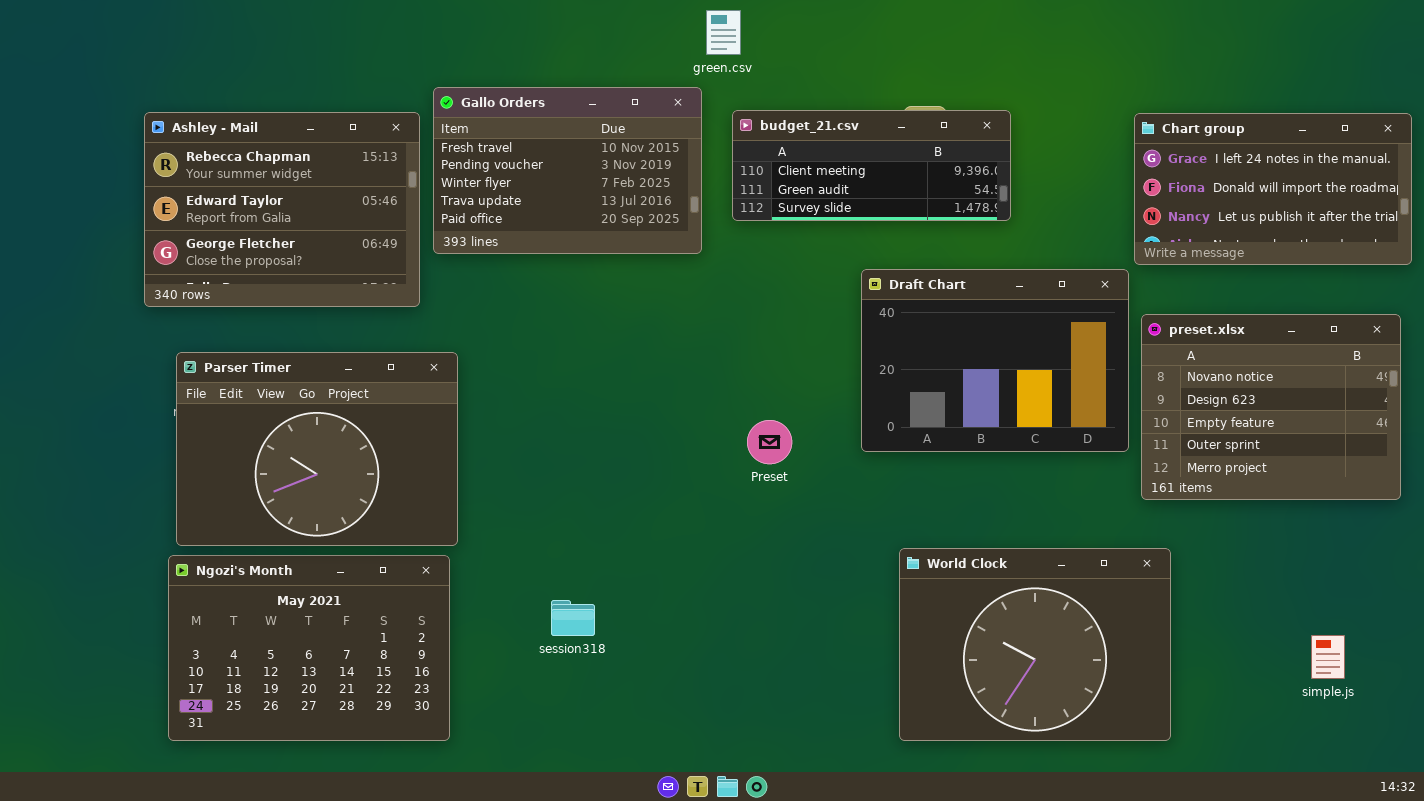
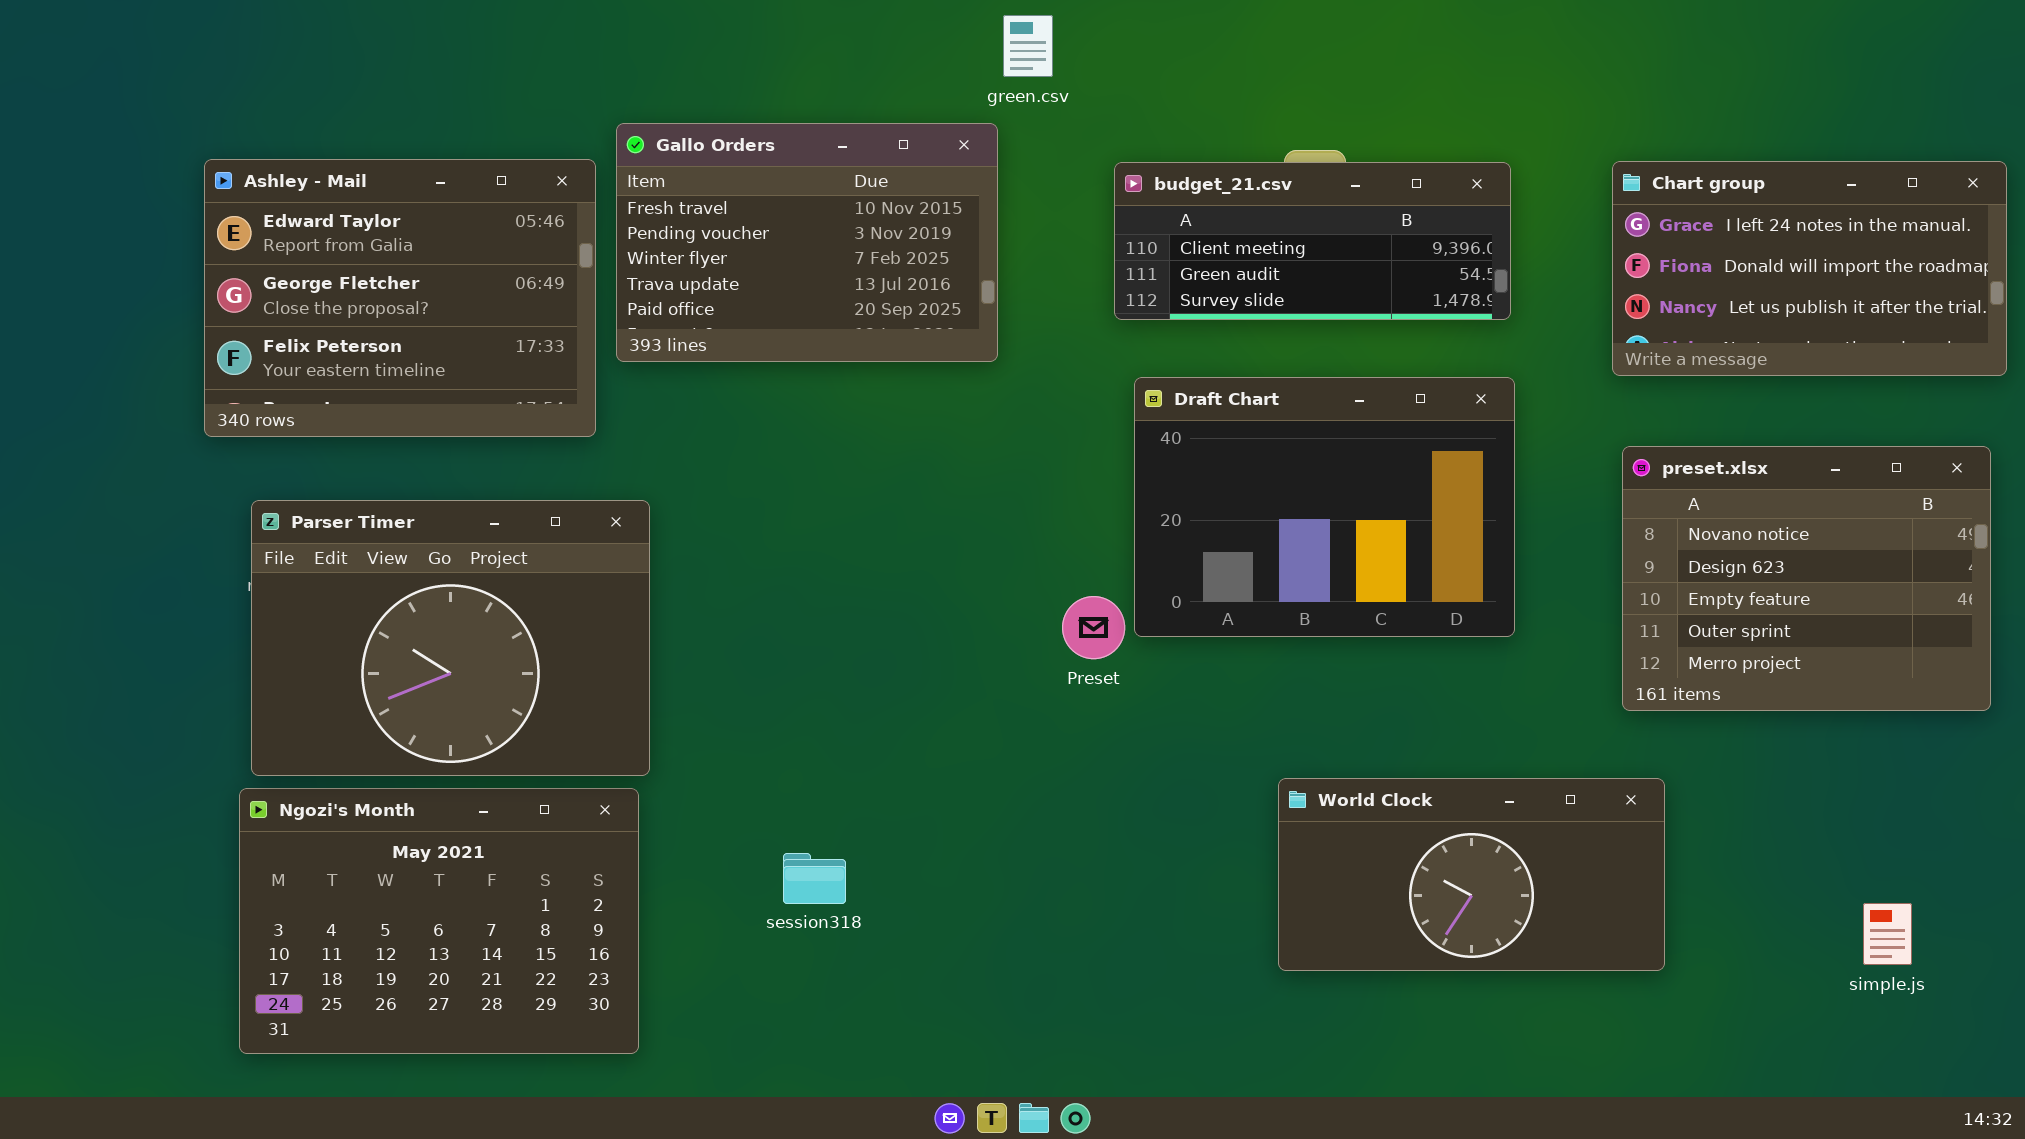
budget_21.csv: [732,110,1011,221] -> [1114,162,1511,320], moved
Ashley - Mail: [144,112,420,307] -> [204,159,596,437], scrolled down 1 row
Draft Chart: [861,269,1129,452] -> [1134,377,1515,637], moved
World Clock: [899,548,1171,741] -> [1278,778,1665,971], resized

